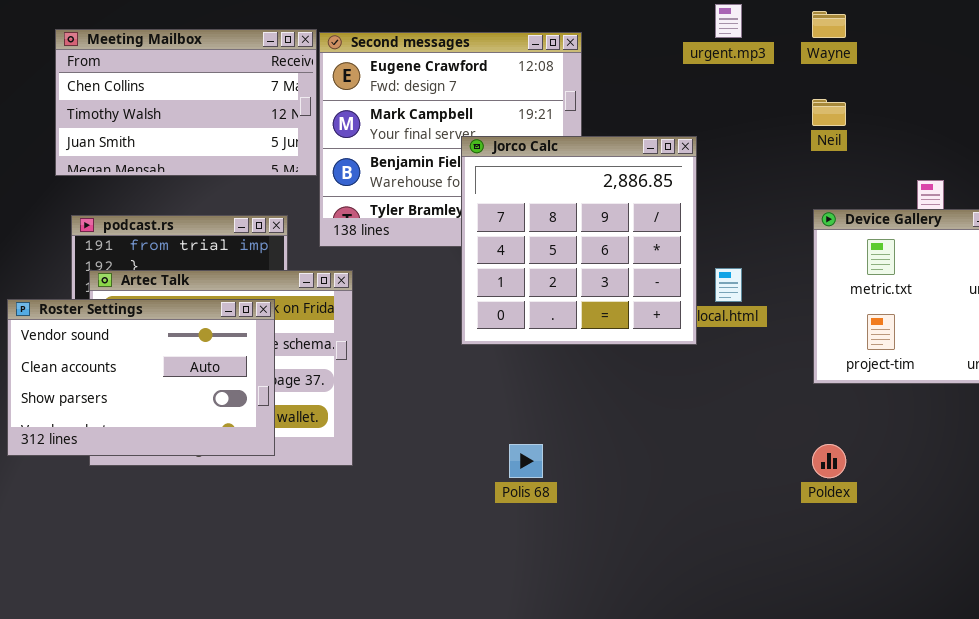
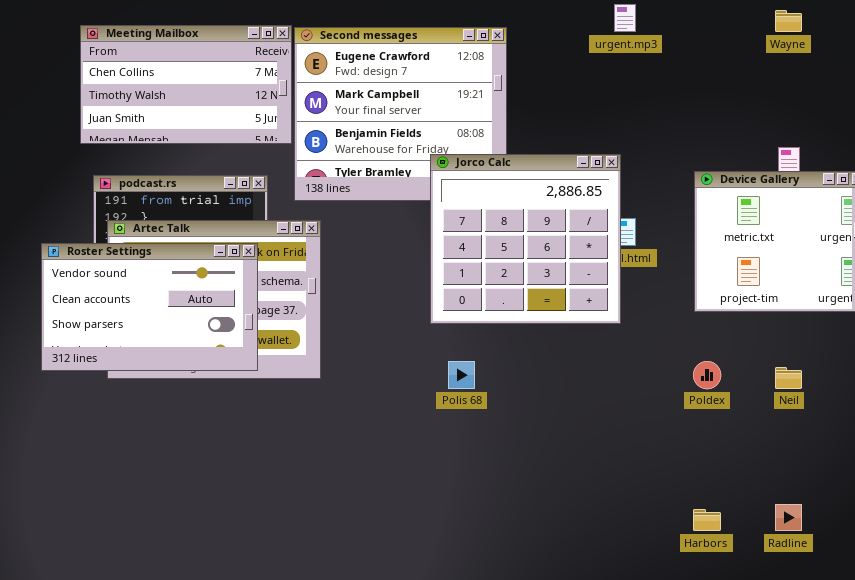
Wayne: [812,11,846,38] -> [775,10,802,32], moved
Neil: [812,99,846,126] -> [775,367,802,389], moved
Jorco Calc: [461,136,697,345] -> [430,154,621,324], moved

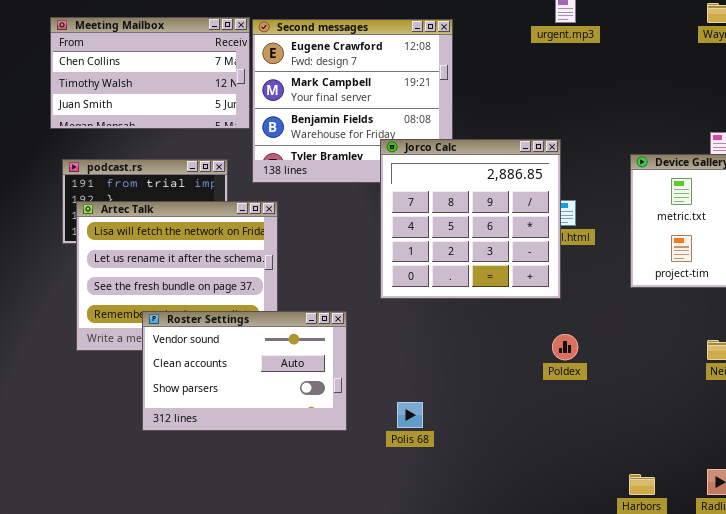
Roster Settings: [41,243,258,371] -> [142,311,347,431], moved
Polis 68: [448,361,475,389] -> [397,402,423,428], moved
Poldex: [693,361,721,389] -> [552,334,578,360], moved

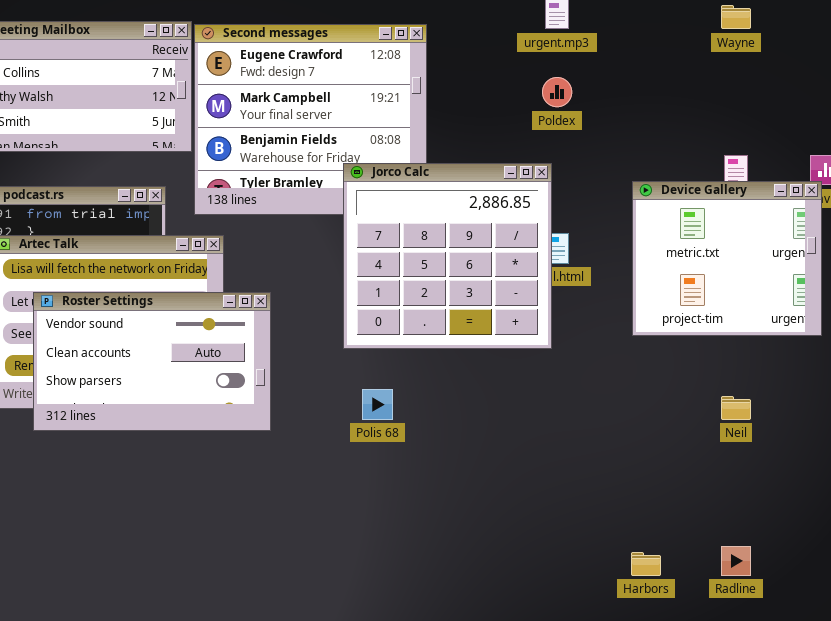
Roster Settings: [142,311,347,431] -> [33,292,271,431], moved
Poldex: [552,334,578,360] -> [542,77,572,107], moved
Polis 68: [397,402,423,428] -> [362,389,393,420], moved

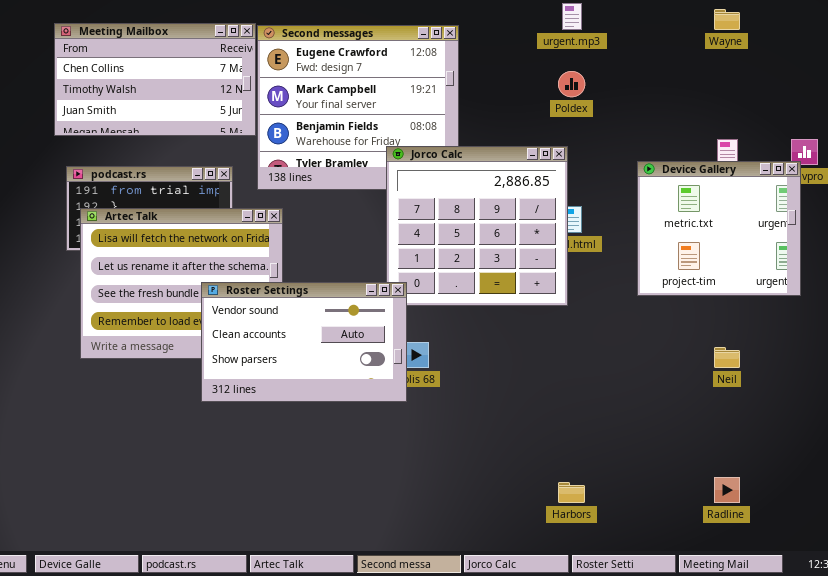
Roster Settings: [33,292,271,431] -> [201,282,407,402], moved
Harbors: [631,552,661,576] -> [558,482,585,503], moved

